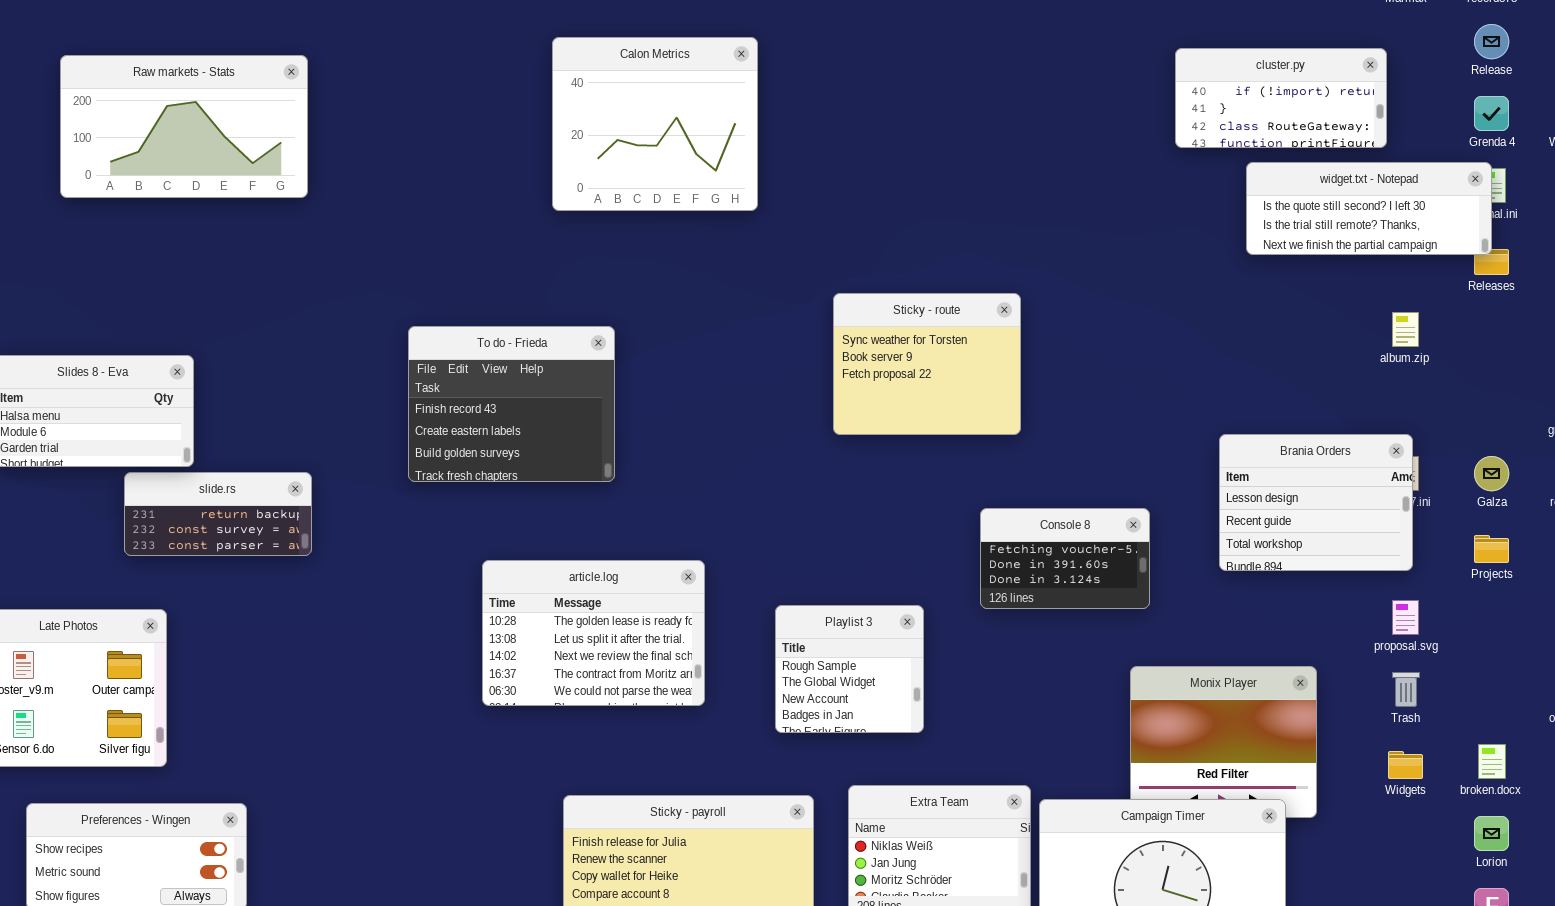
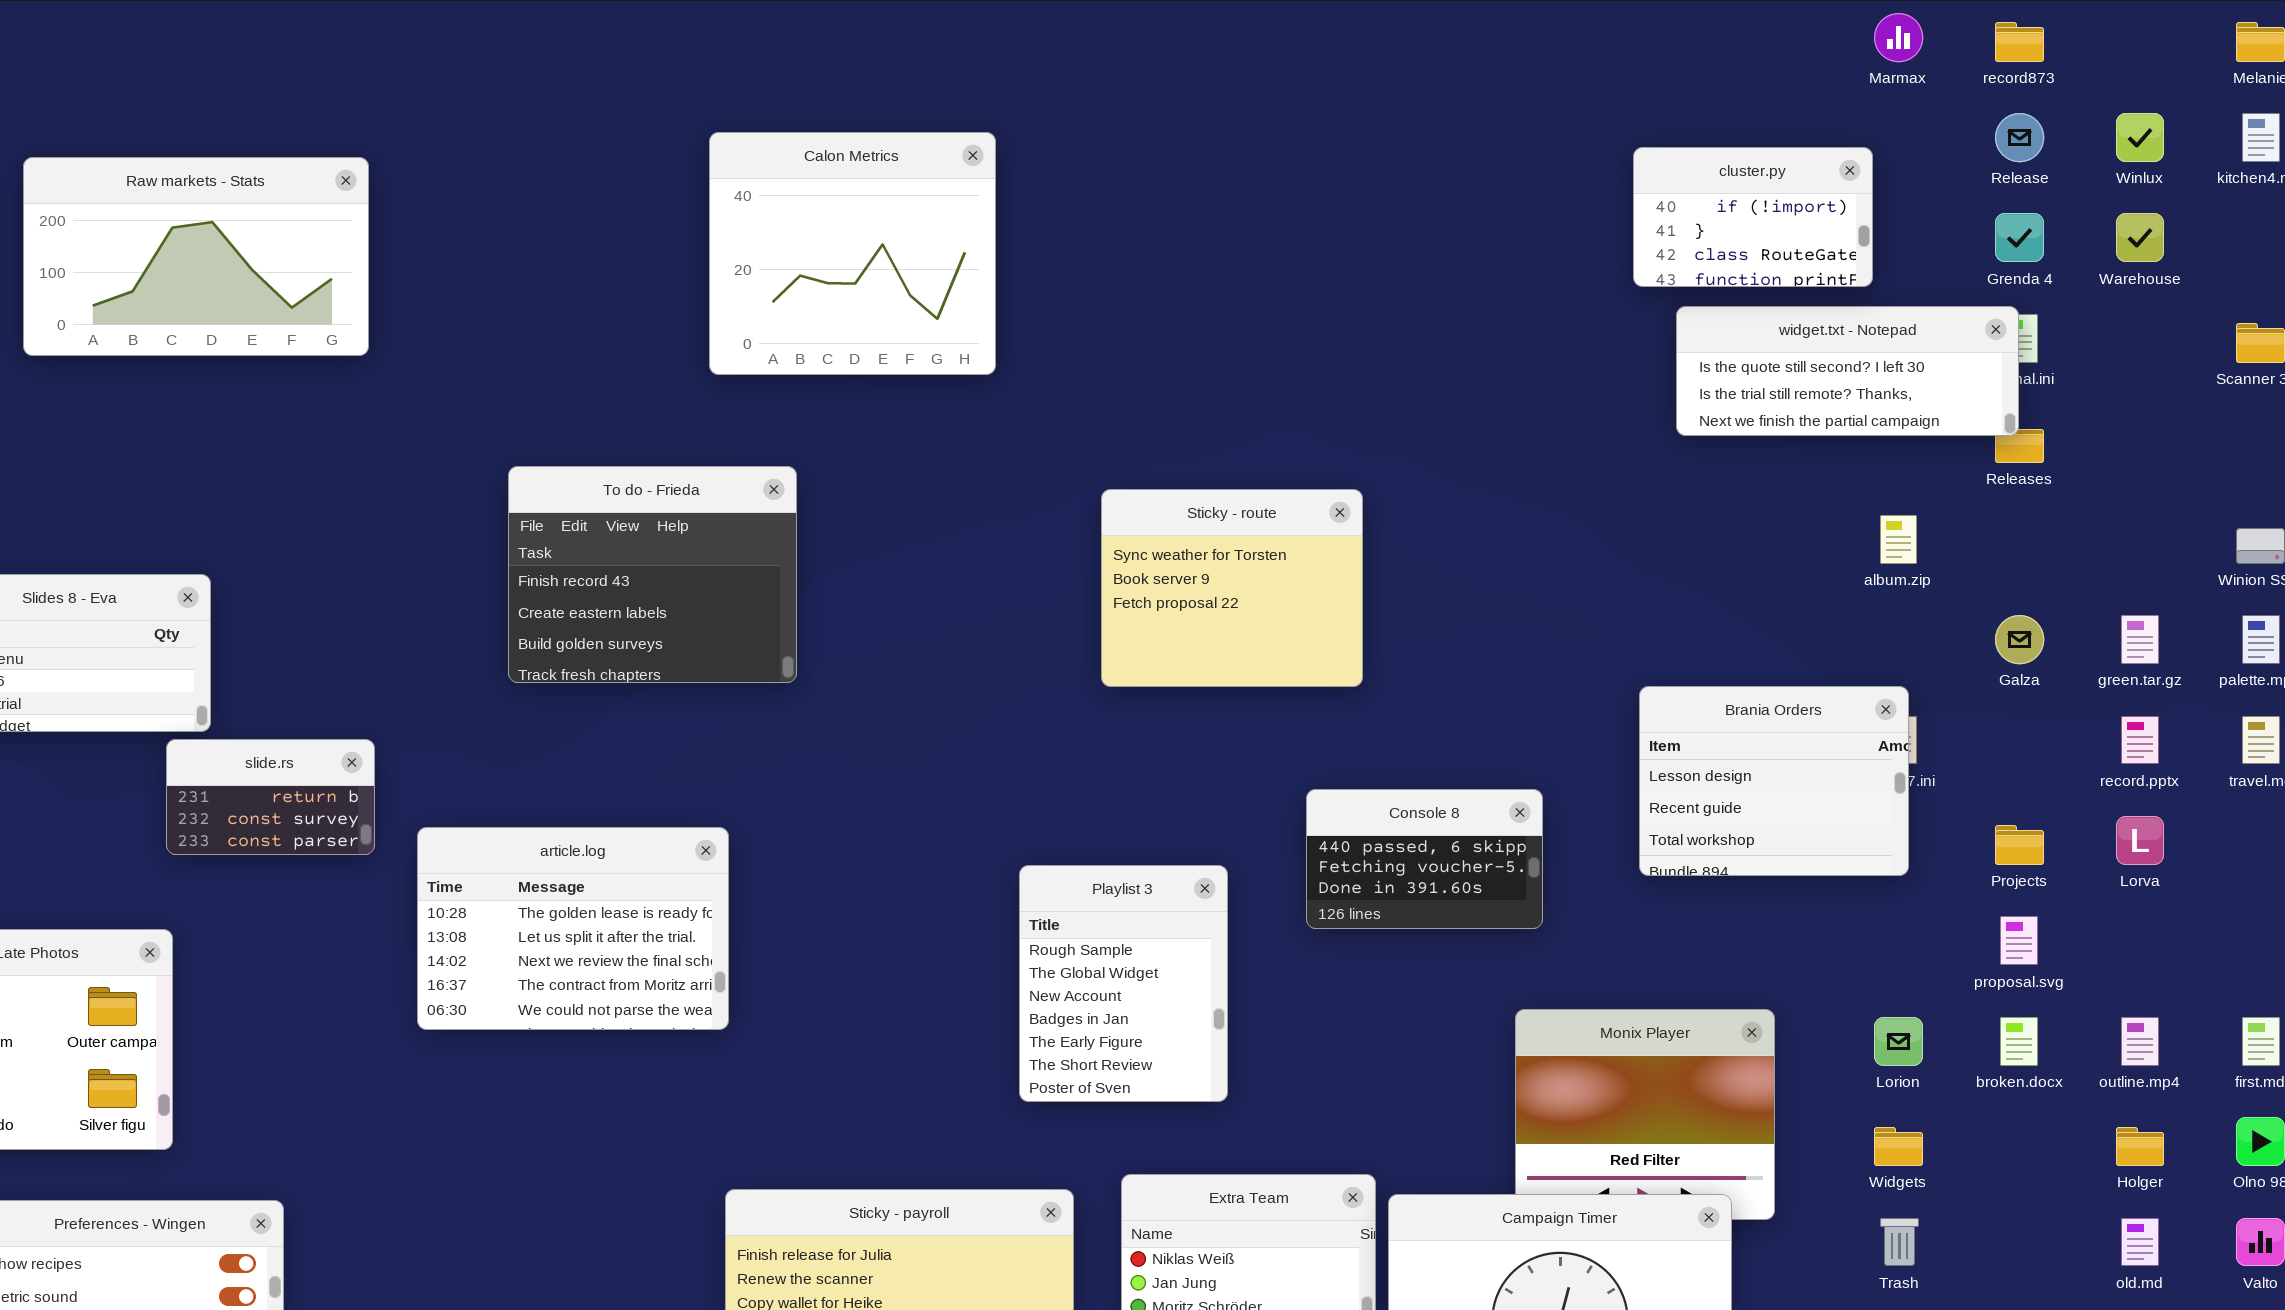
cluster.py: [1175,48,1387,148] -> [1633,147,1873,287], resized
To do - Frieda: [408,326,615,482] -> [508,466,797,683], moved
Galza: [1474,456,1509,491] -> [1995,615,2044,664], moved
slide.rs: [124,472,312,556] -> [166,739,375,855], resized
Console 8: [980,508,1150,609] -> [1306,789,1543,929], scrolled up 1 row
article.log: [482,560,705,706] -> [417,827,729,1030], moved
proposal.svg: [1392,600,1419,635] -> [2000,916,2038,965], moved
Playlist 3: [775,605,924,733] -> [1019,865,1228,1102], resized
Trash: [1392,672,1420,707] -> [1880,1218,1919,1266], moved
broken.docx: [1478,744,1506,779] -> [2000,1017,2038,1066], moved
Lorion: [1474,816,1509,851] -> [1874,1017,1923,1066], moved

